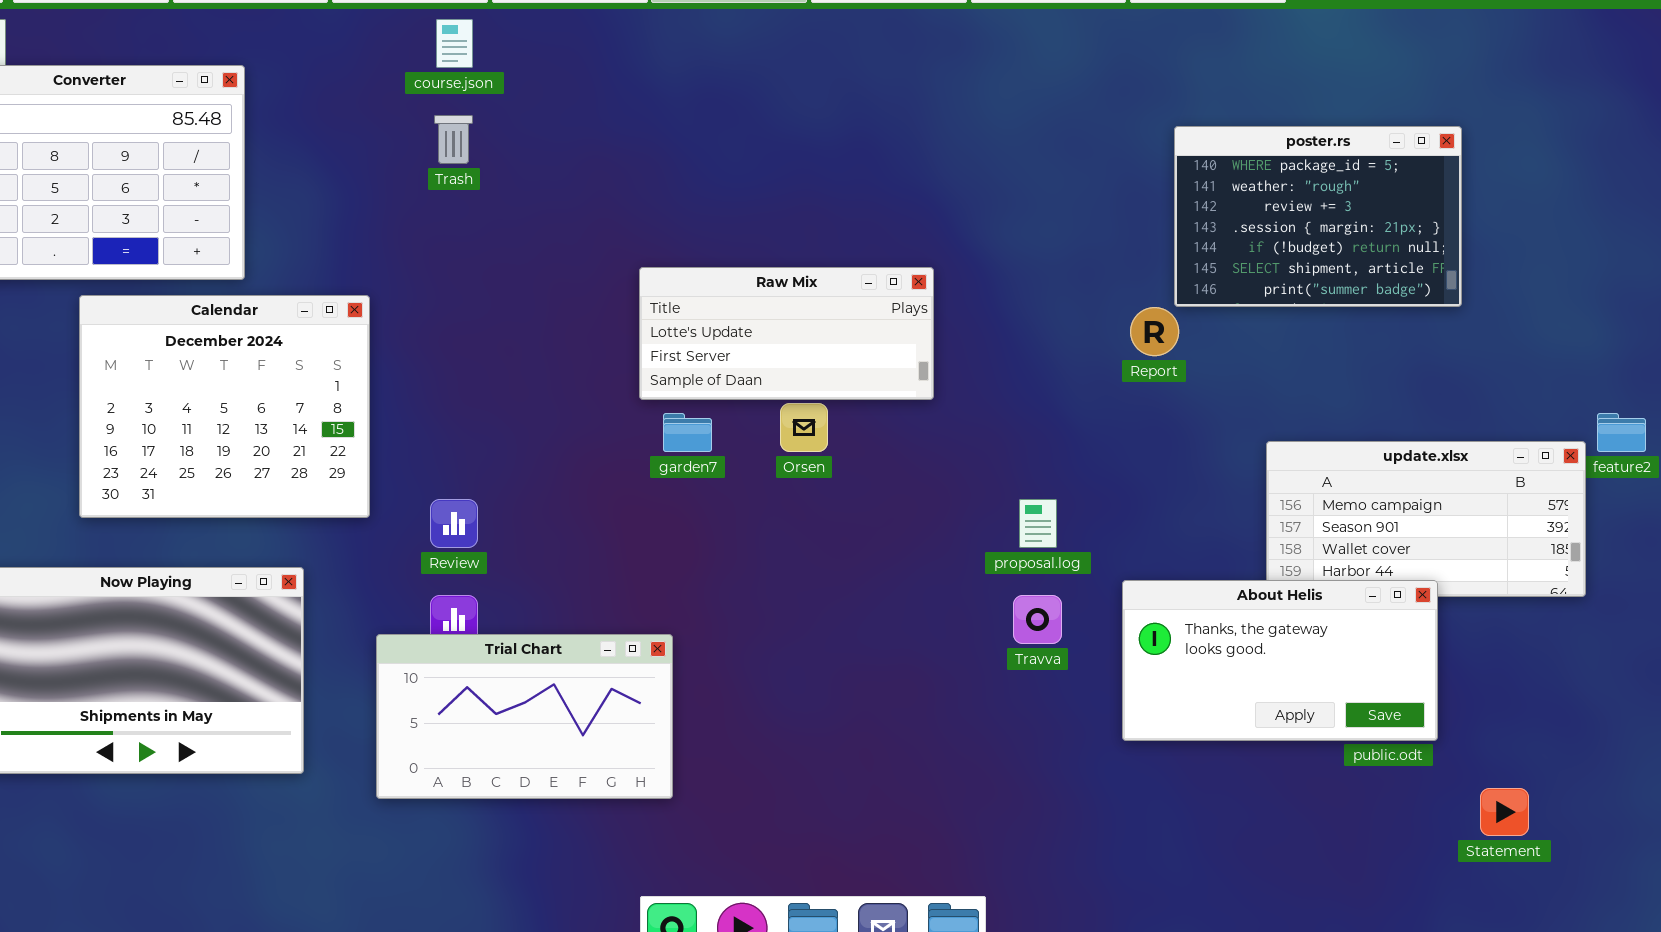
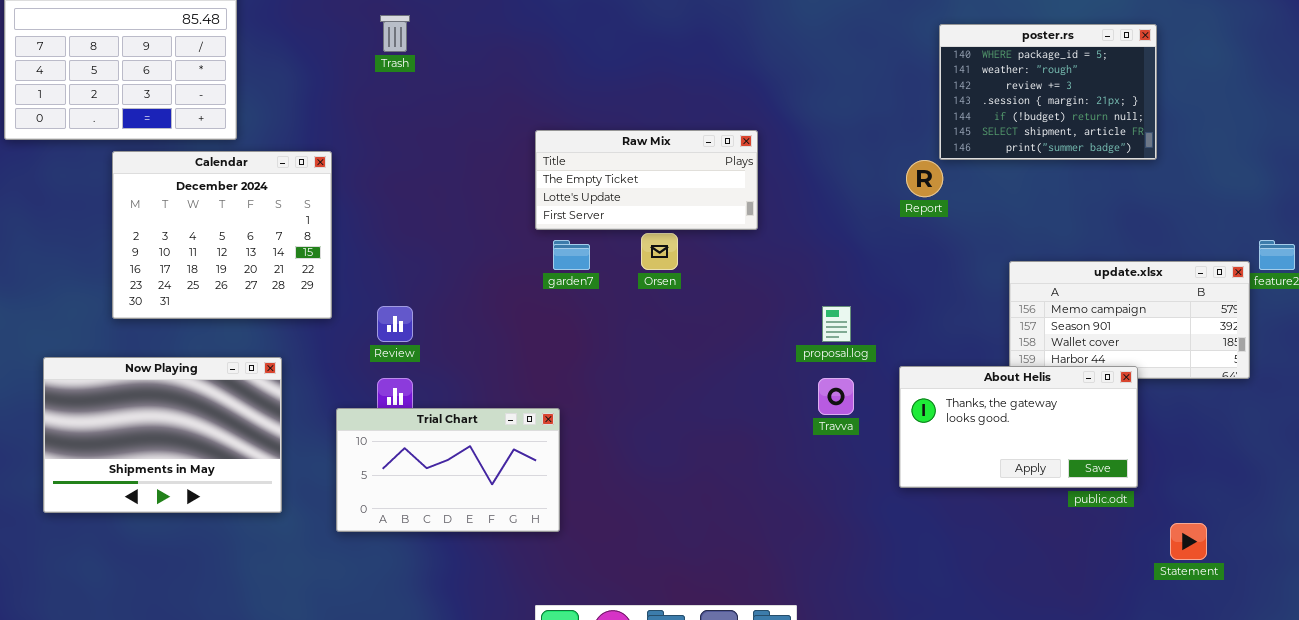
Raw Mix: [639,267,934,400] -> [535,130,758,230], scrolled up 1 row

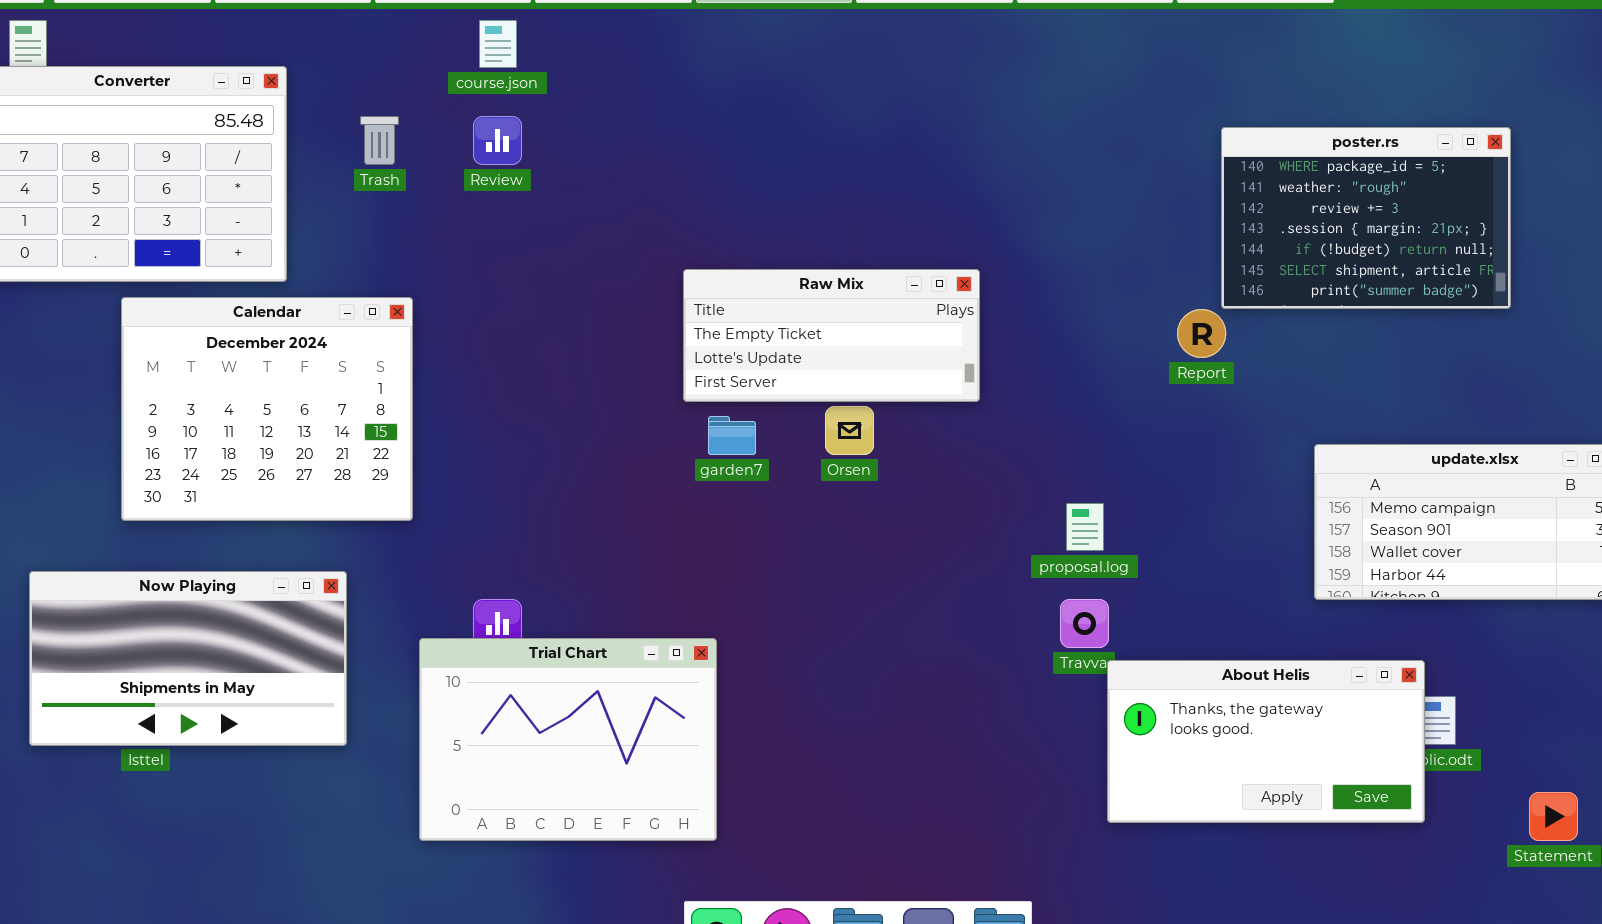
Trash: [380,15,410,52] -> [360,116,399,165], moved
Review: [377,306,413,342] -> [473,116,522,165], moved
Now Playing: [43,357,282,513] -> [29,571,347,746], resized
About Helis: [899,366,1138,488] -> [1107,660,1425,823], moved
Trial Chart: [336,408,560,532] -> [419,638,717,841], resized

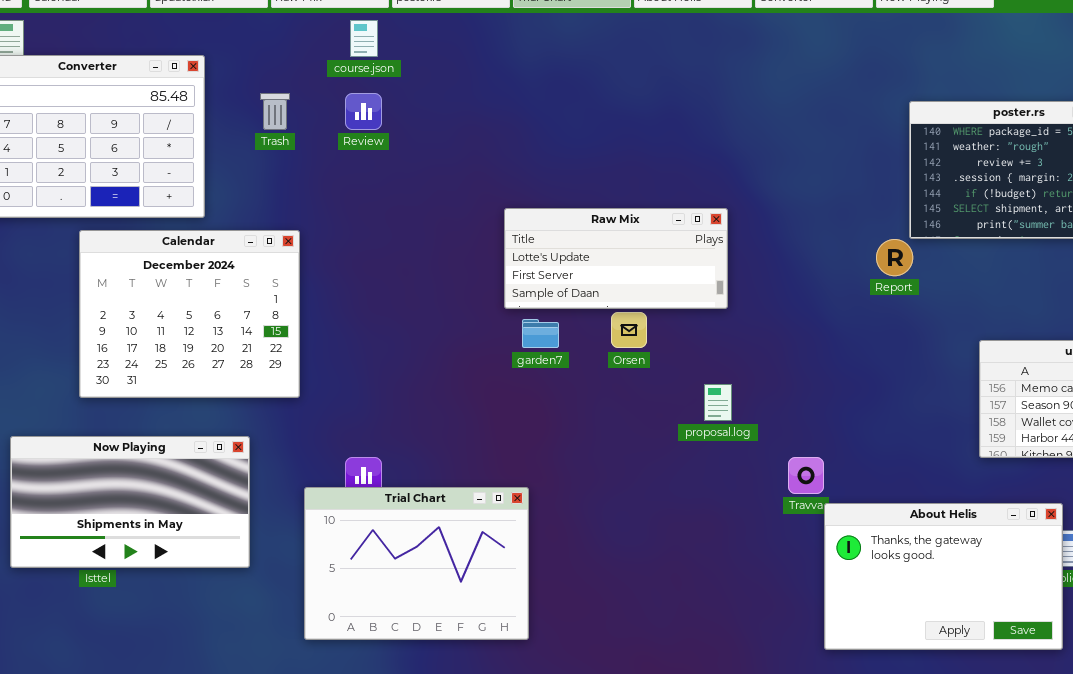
Raw Mix: [683,269,980,402] -> [504,208,728,309], scrolled down 1 row
proposal.log: [1066,503,1104,551] -> [704,384,732,421], moved
About Helis: [1107,660,1425,823] -> [824,503,1063,650], resized

